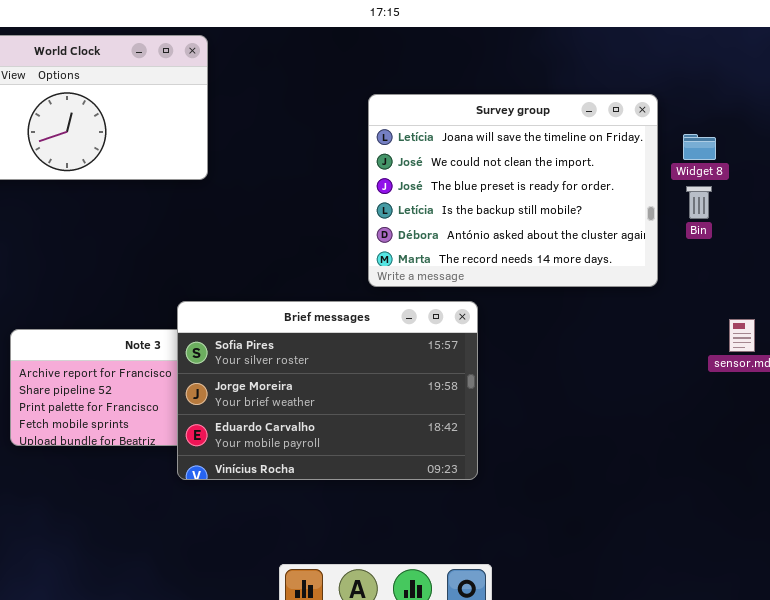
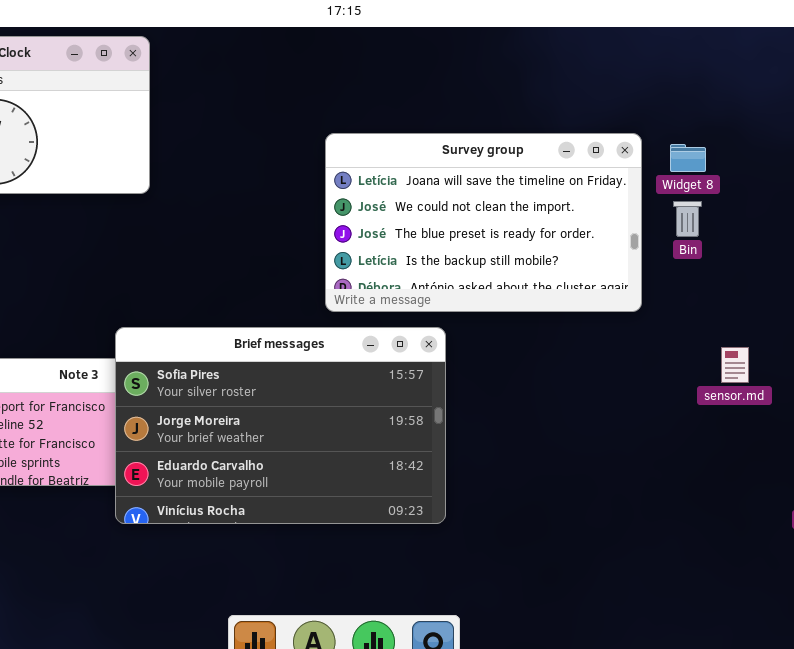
Survey group: [368,94,658,287] -> [325,133,642,312], resized

